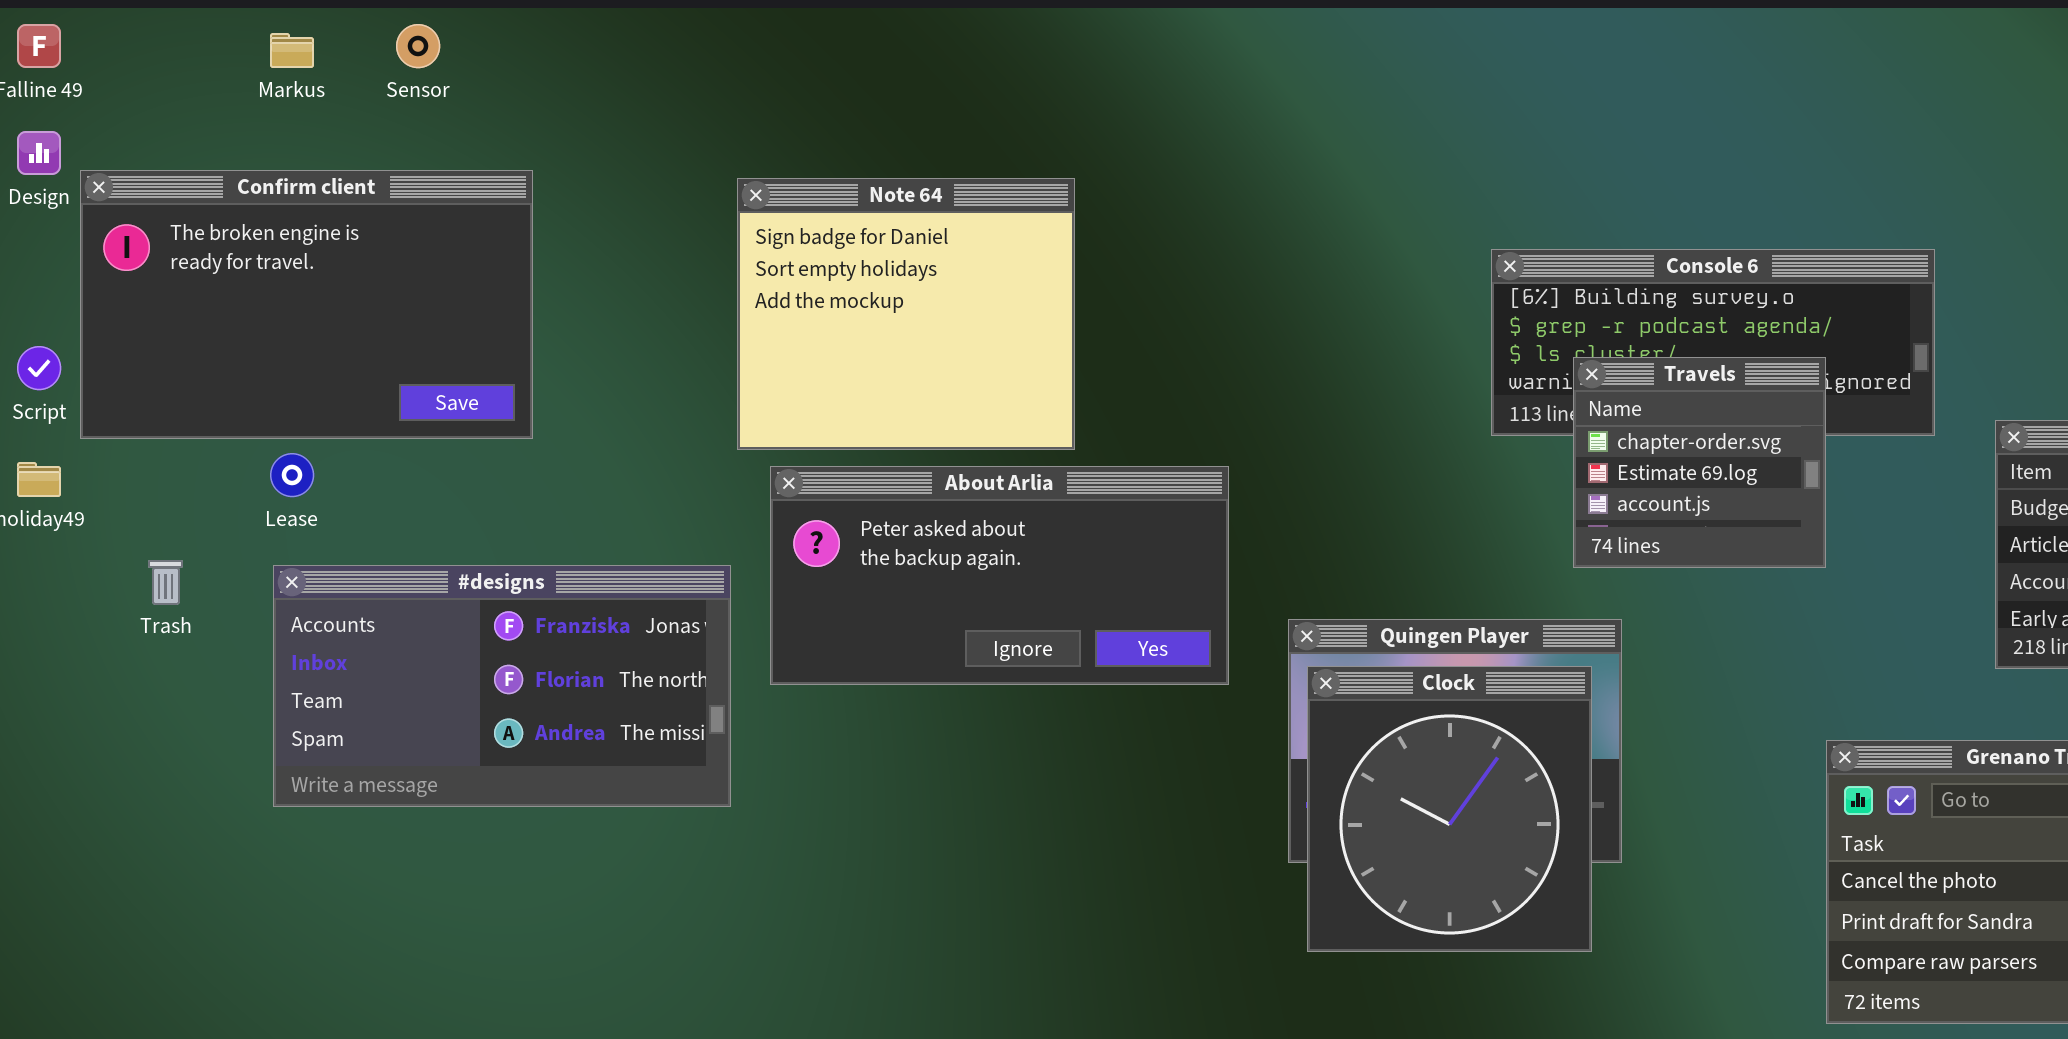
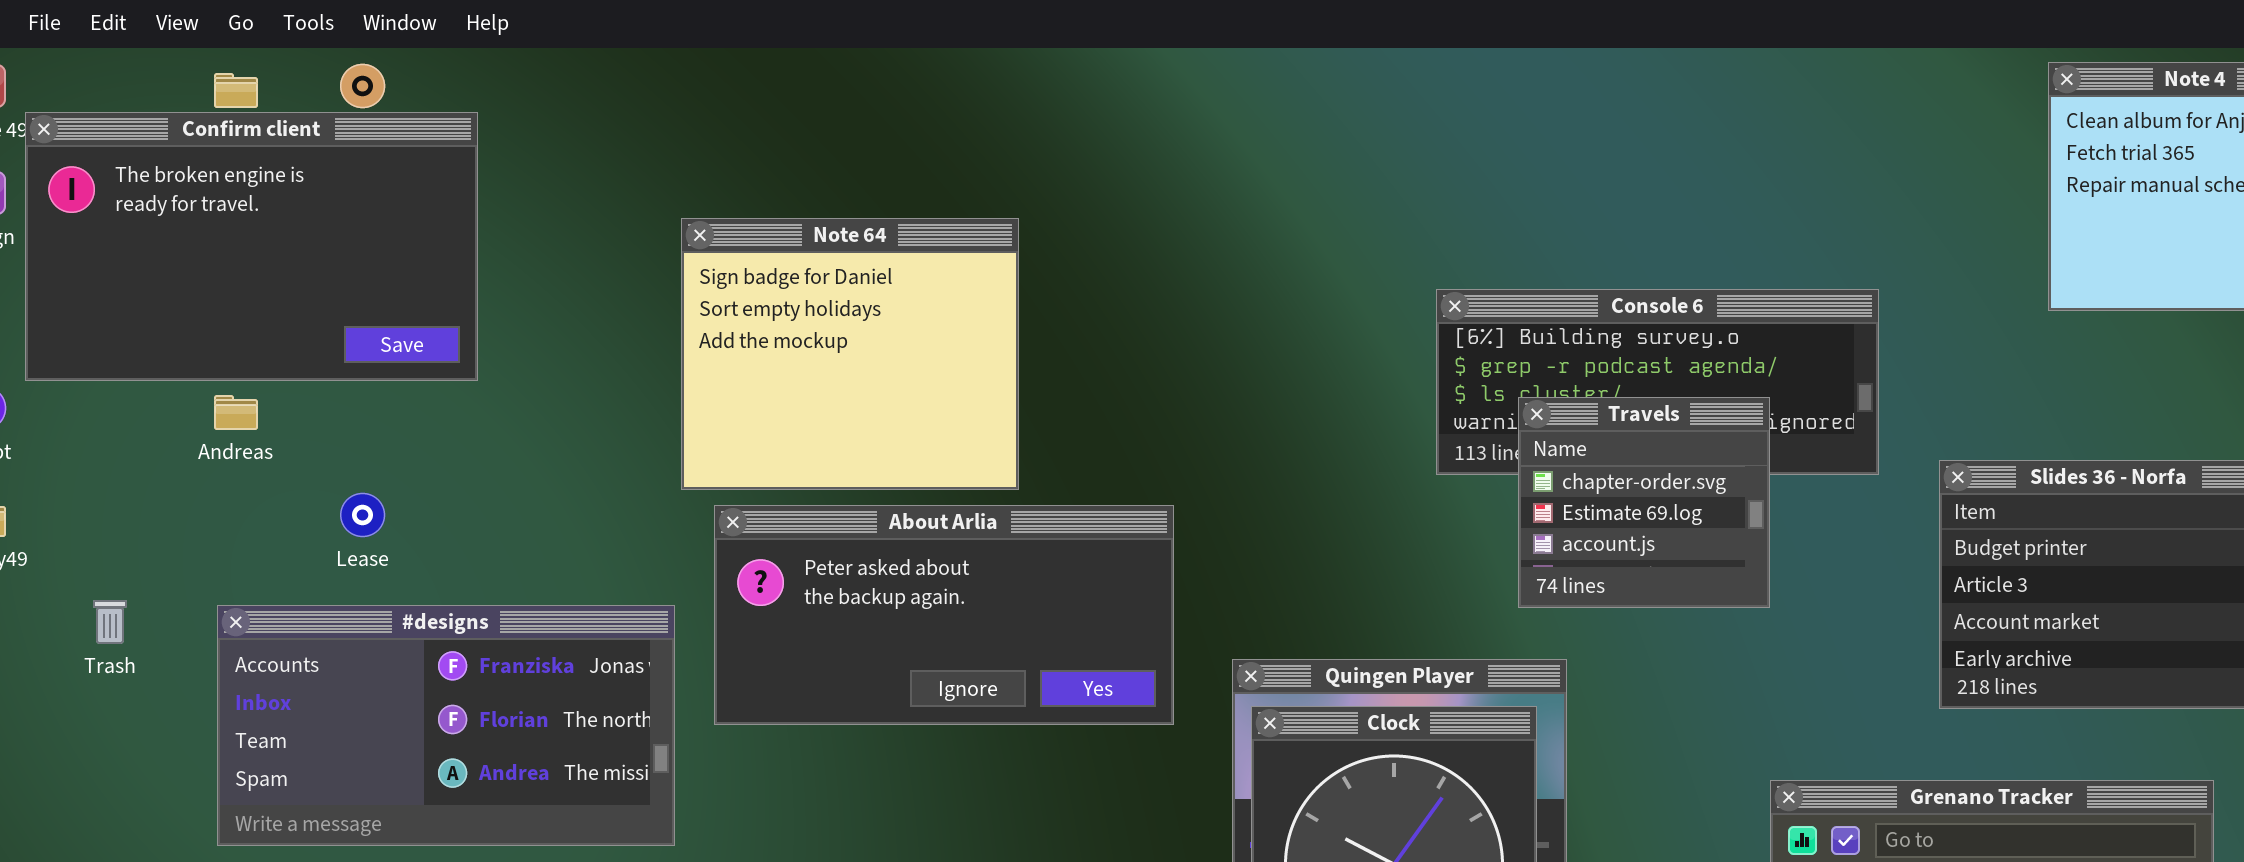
Confirm client: [80,170,533,439] -> [25,112,478,381], moved
Lease: [270,453,314,497] -> [340,493,385,537], moved

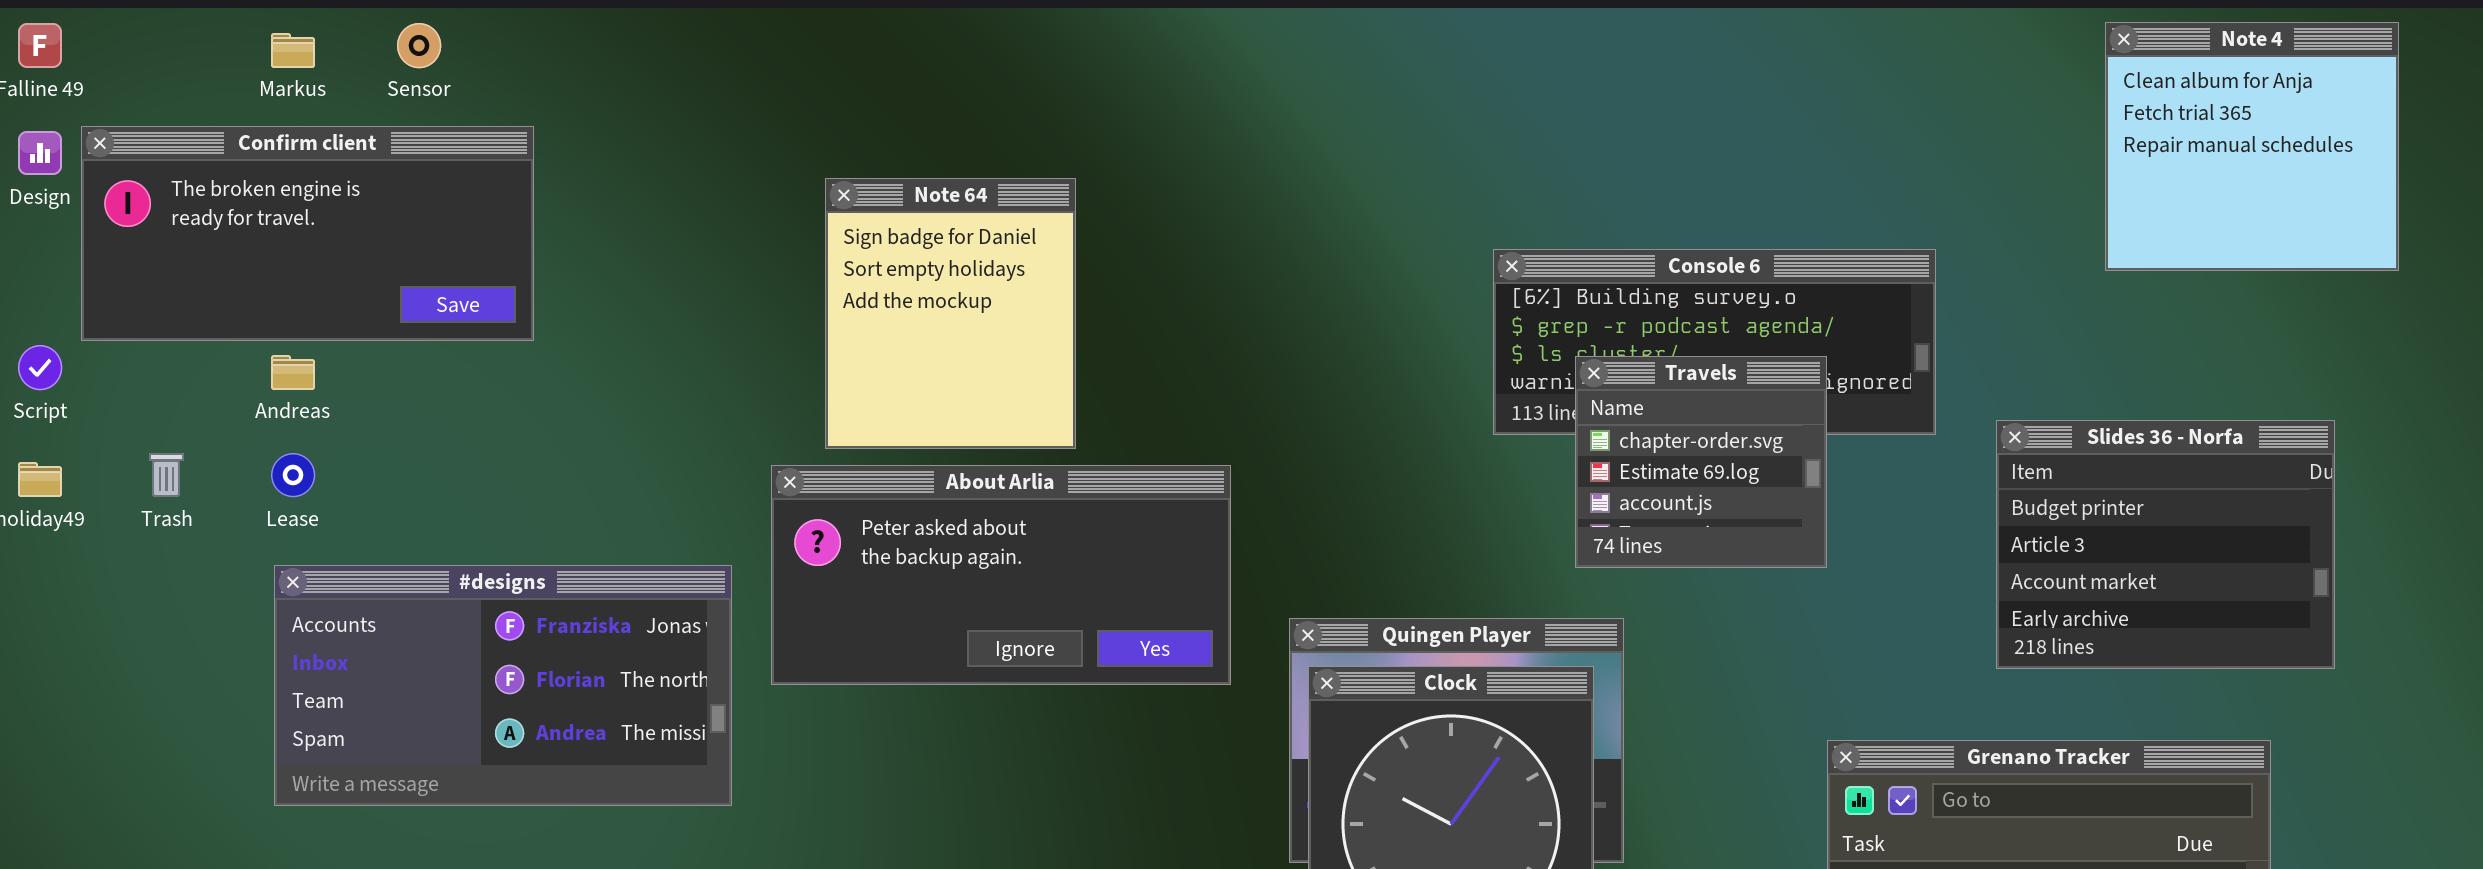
Confirm client: [25,112,478,381] -> [81,126,534,341], resized
Note 64: [681,218,1019,490] -> [825,178,1076,449], resized
Lease: [340,493,385,537] -> [271,453,315,497], moved
Trash: [93,600,127,644] -> [149,453,184,497], moved

